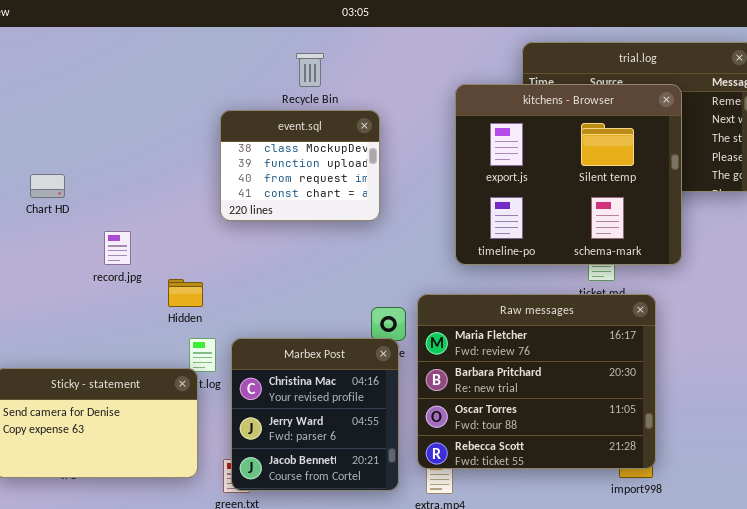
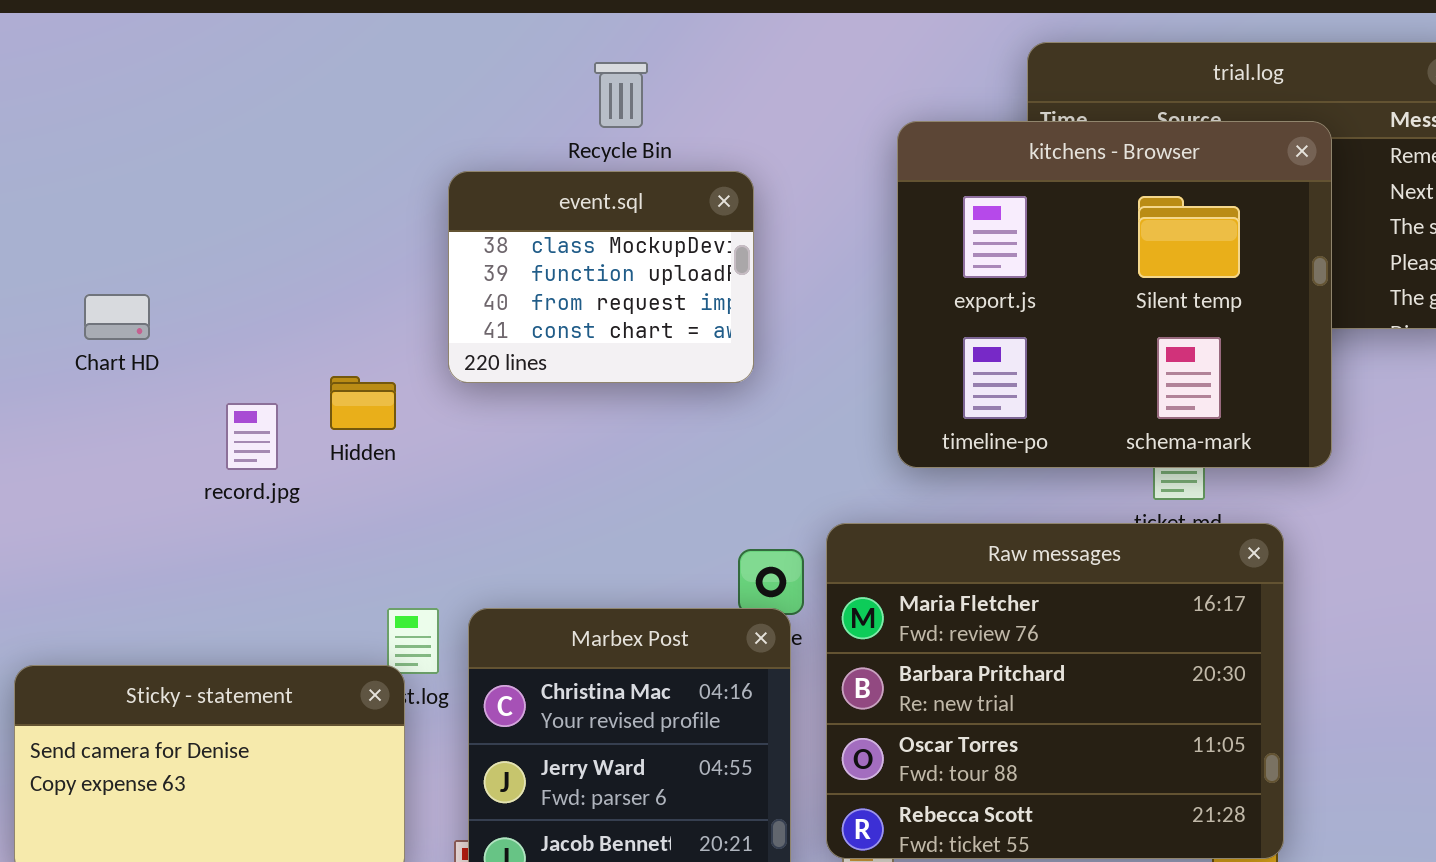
Hidden: [168,279,203,307] -> [330,376,396,430], moved

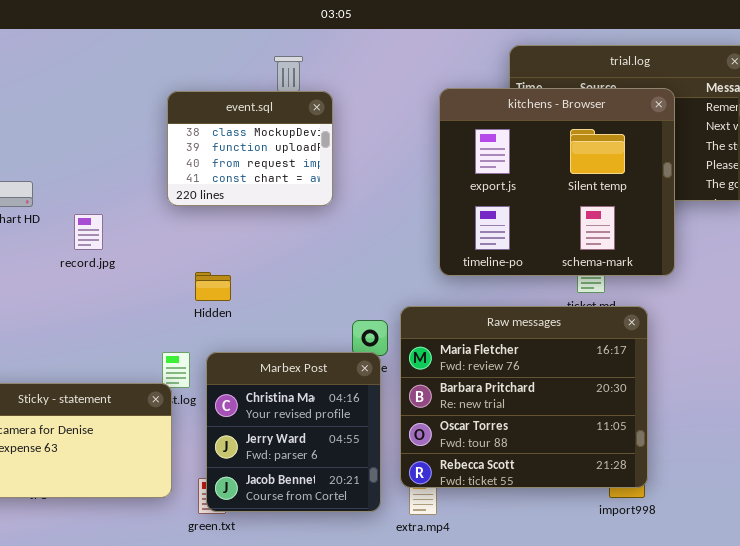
event.sql: [448,171,754,383] -> [167,91,333,206], moved
Hidden: [330,376,396,430] -> [195,272,231,301], moved
record.jpg: [226,403,278,470] -> [74,214,103,250], moved

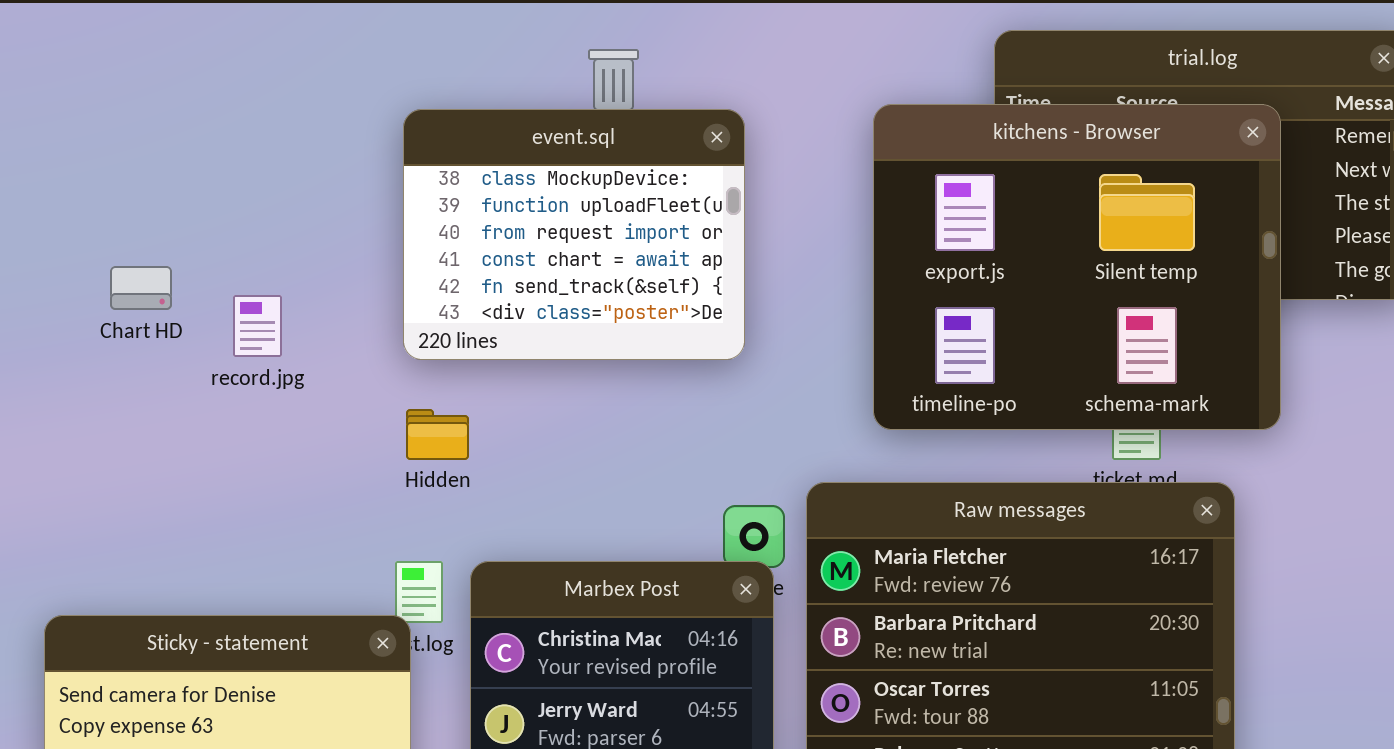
event.sql: [167,91,333,206] -> [403,109,745,360], resized
record.jpg: [74,214,103,250] -> [233,295,282,357], moved
Hidden: [195,272,231,301] -> [406,409,469,460], moved

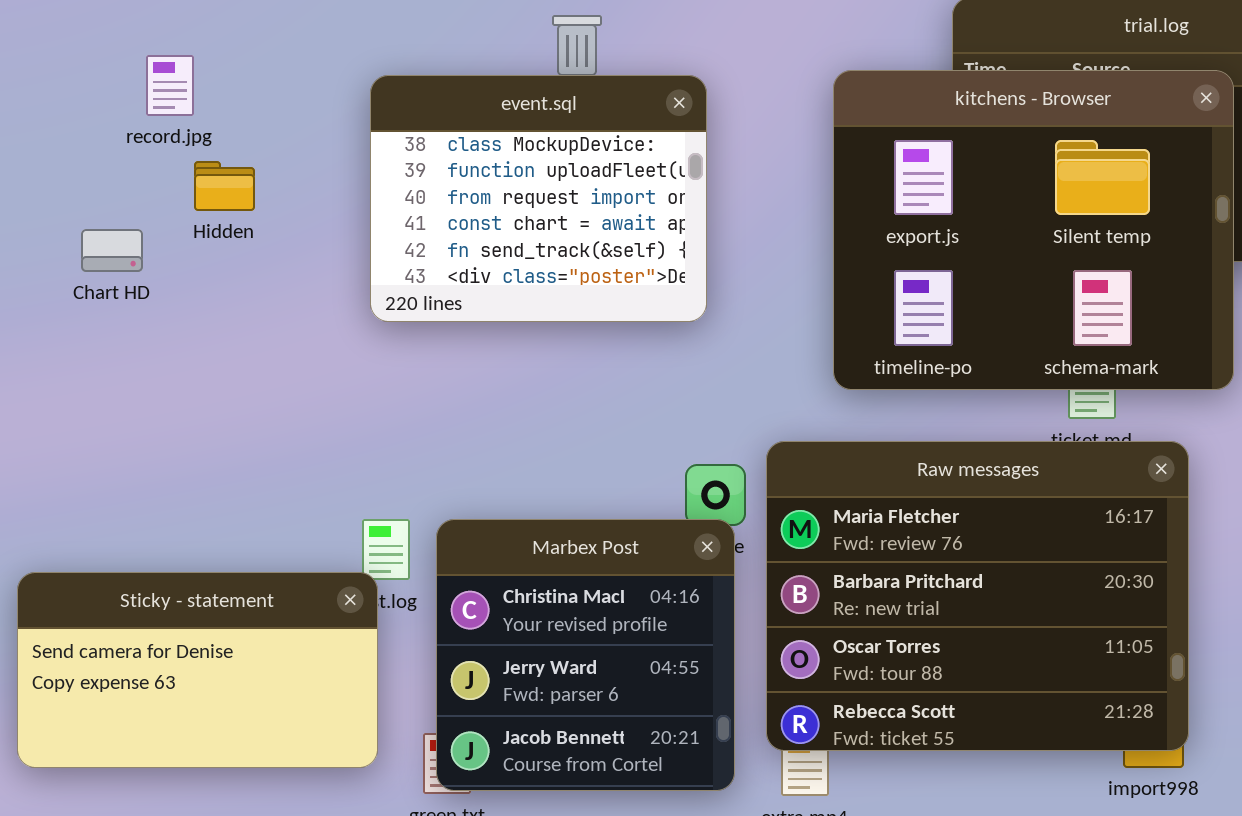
record.jpg: [233,295,282,357] -> [146,55,194,116], moved
Hidden: [406,409,469,460] -> [194,161,255,211], moved

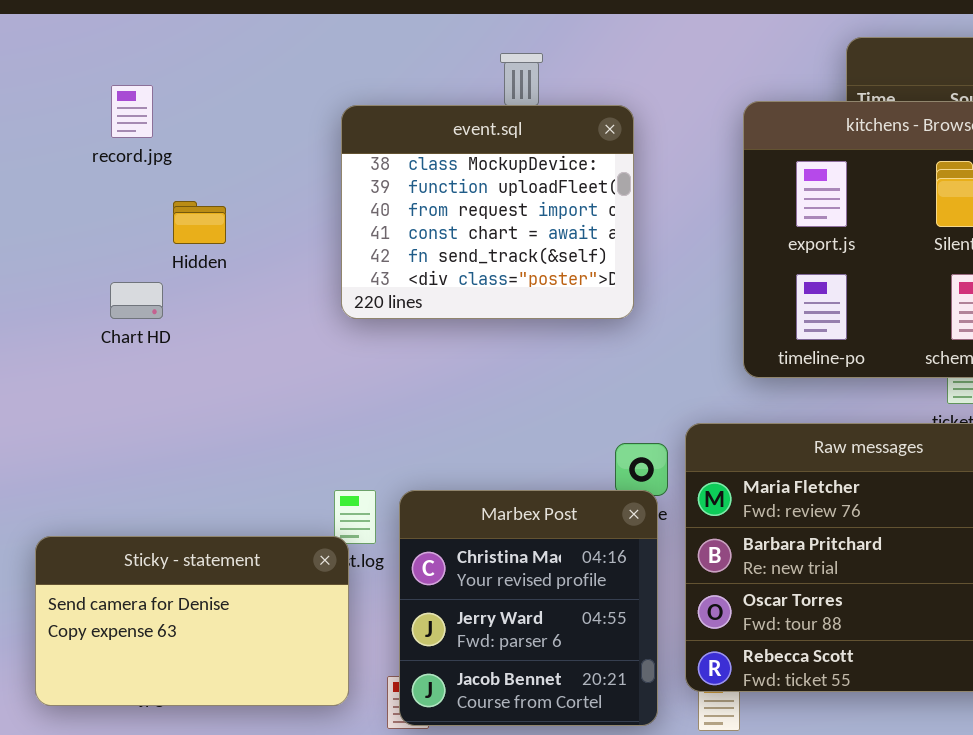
record.jpg: [146,55,194,116] -> [111,85,153,138], moved
Hidden: [194,161,255,211] -> [173,201,226,244], moved
Chart HD: [81,229,143,272] -> [110,282,163,319], moved

